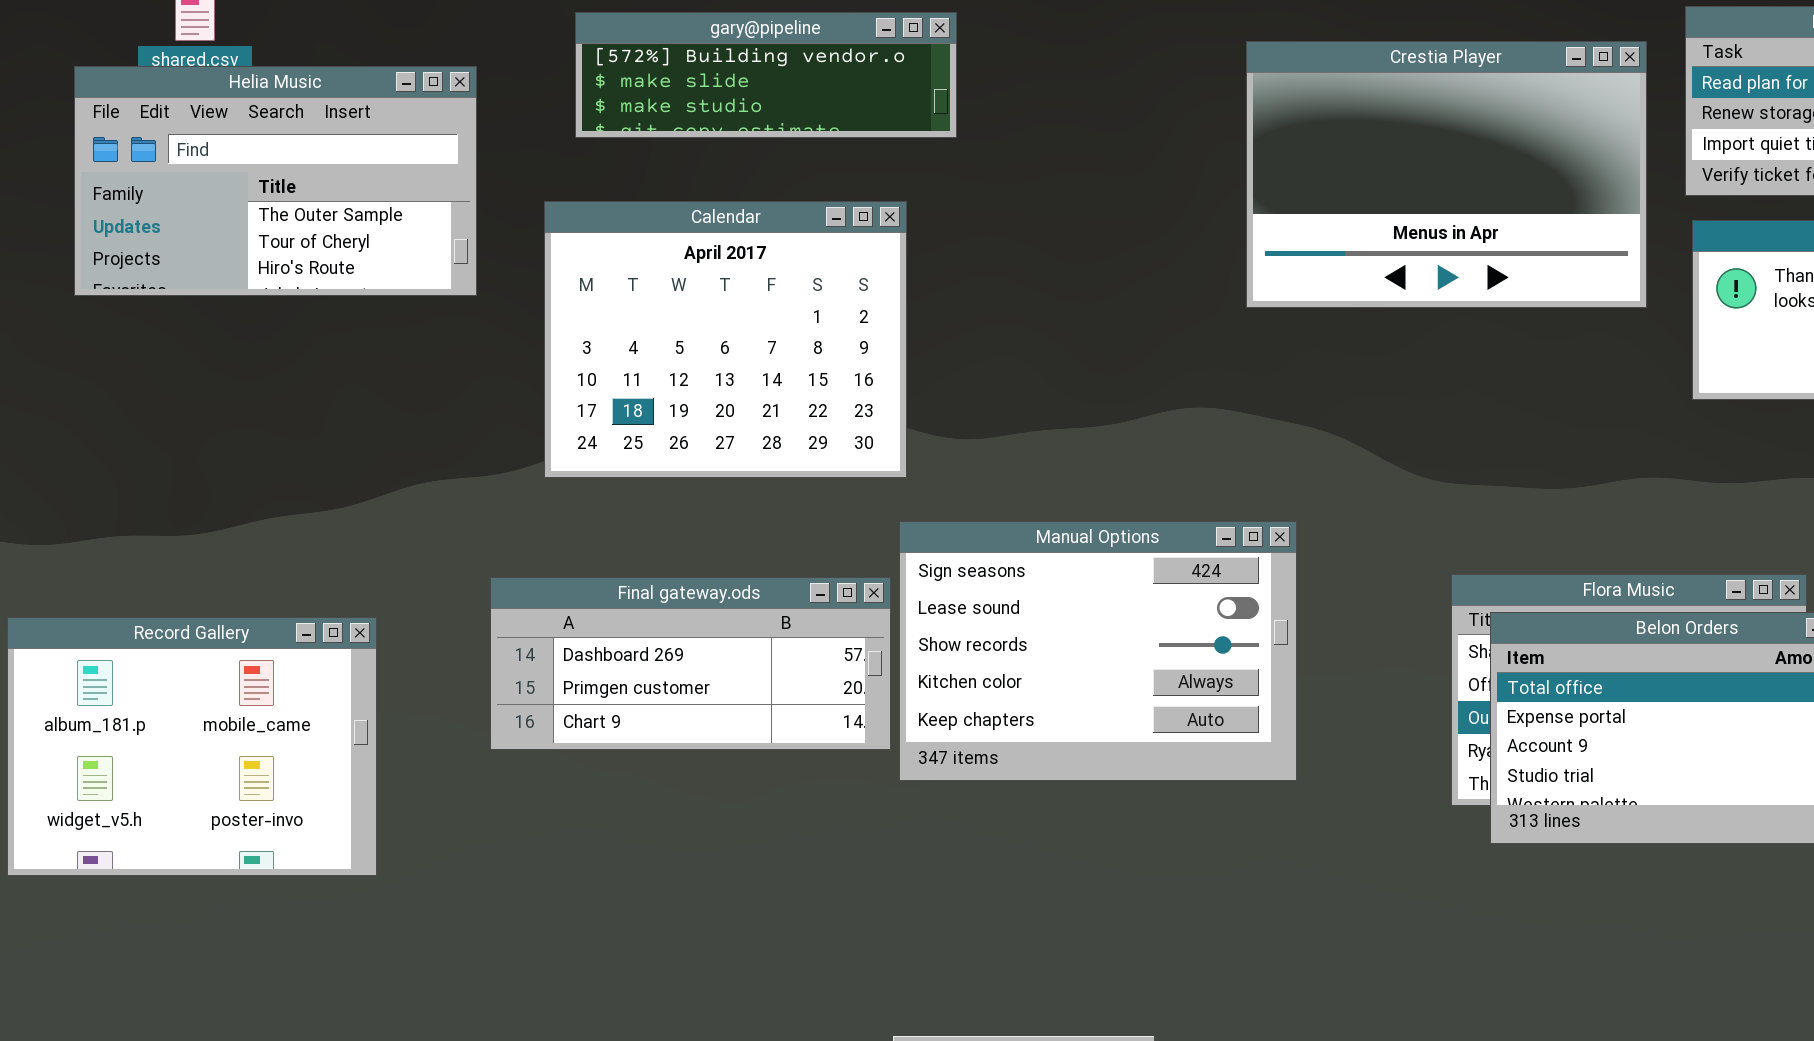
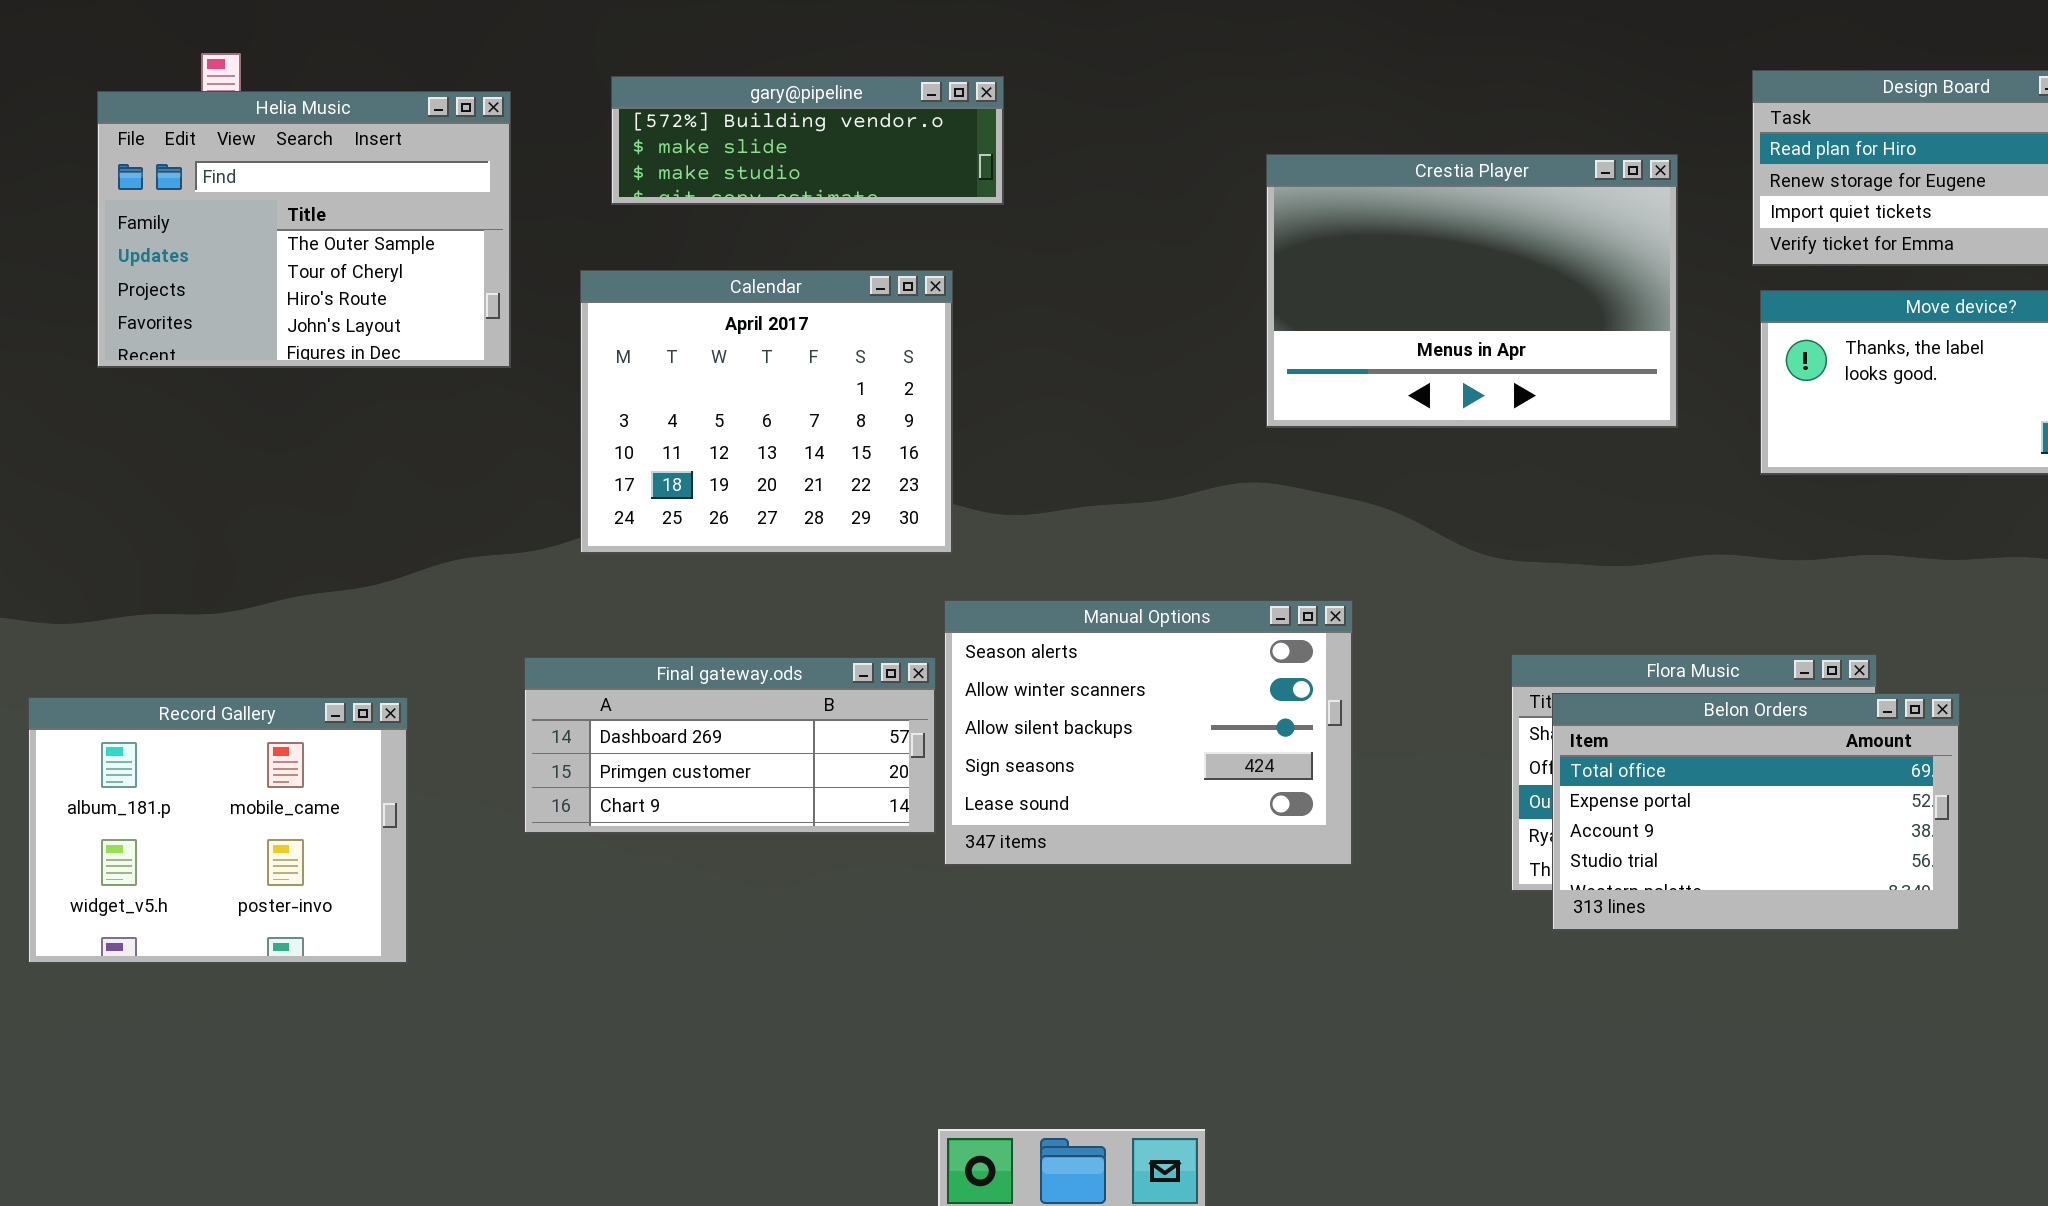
Crestia Player: [1246,41,1647,308] -> [1266,154,1678,428], moved
Helia Music: [74,66,477,296] -> [97,91,511,368], resized
Manual Options: [899,521,1297,781] -> [944,600,1353,866], scrolled up 3 rows

